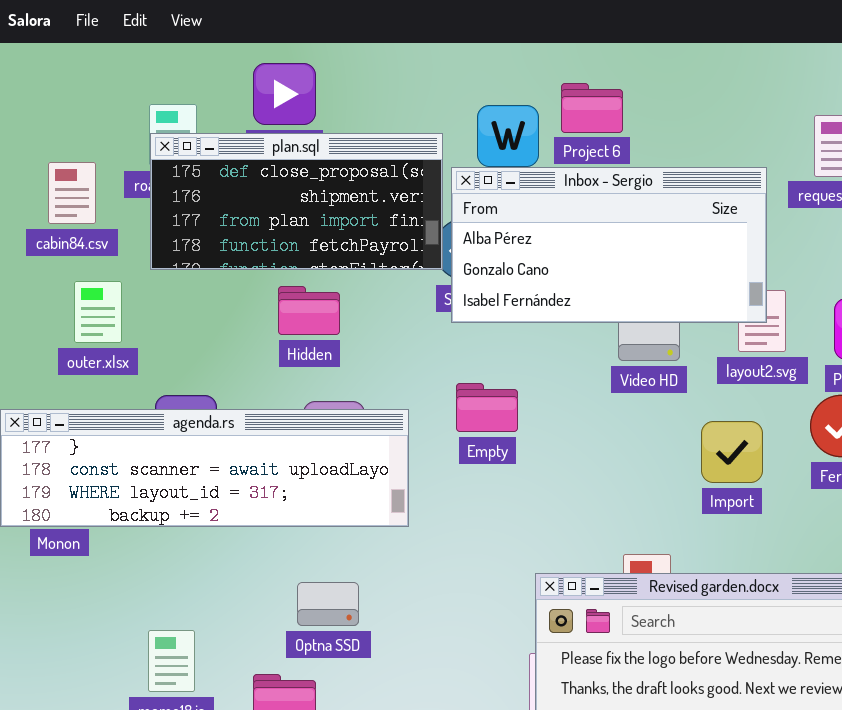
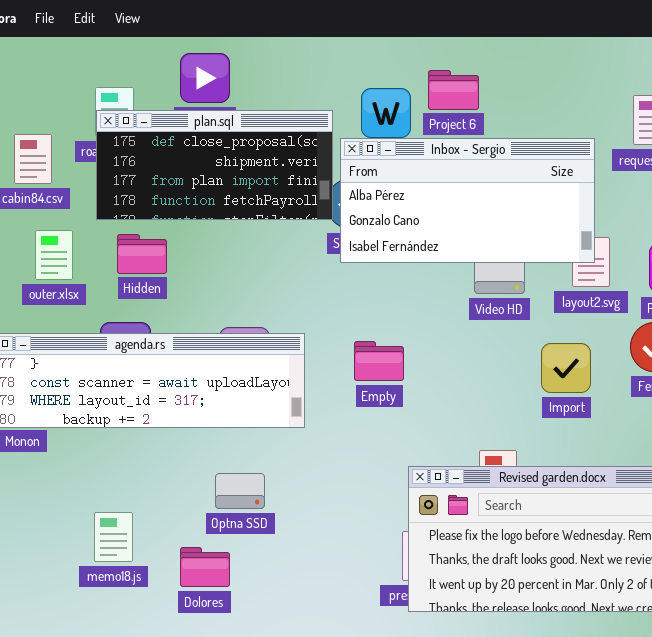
Hidden: [278,286,340,335] -> [117,234,167,274], moved
Empty: [456,383,518,432] -> [354,341,404,381], moved

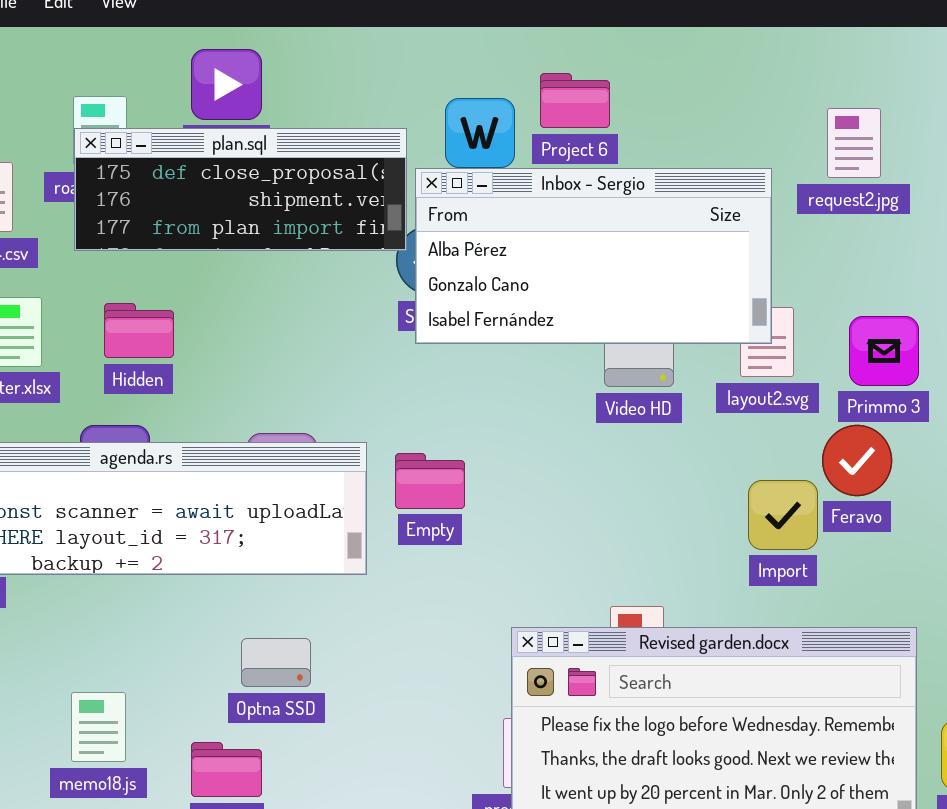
plan.sql: [96,110,333,220] -> [74,128,407,251], resized
Empty: [354,341,404,381] -> [395,453,465,509], moved
Import: [541,343,591,393] -> [748,480,818,550], moved

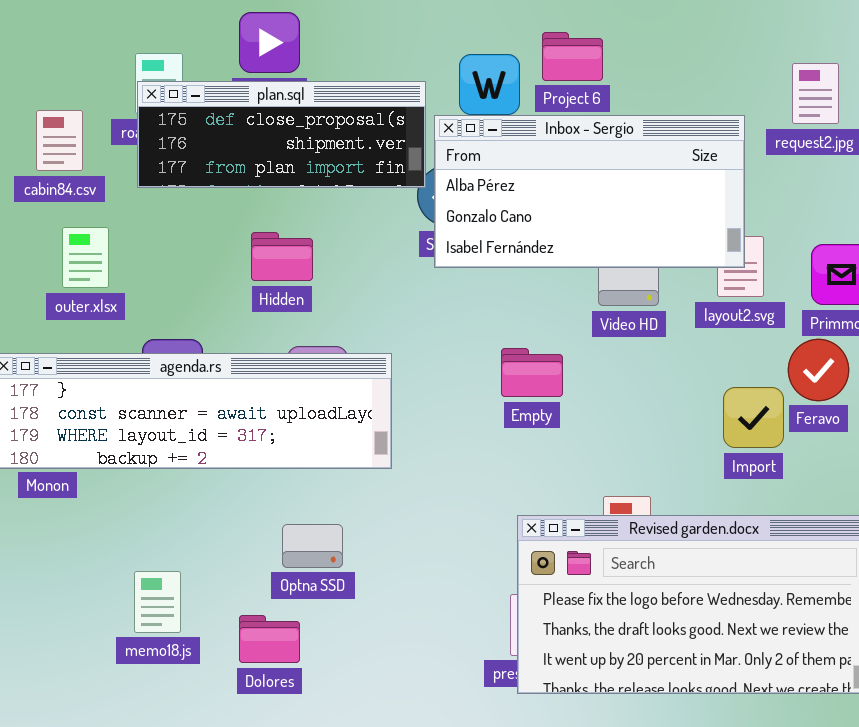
Hidden: [104,303,174,358] -> [251,232,313,281], moved
Empty: [395,453,465,509] -> [501,348,563,397], moved

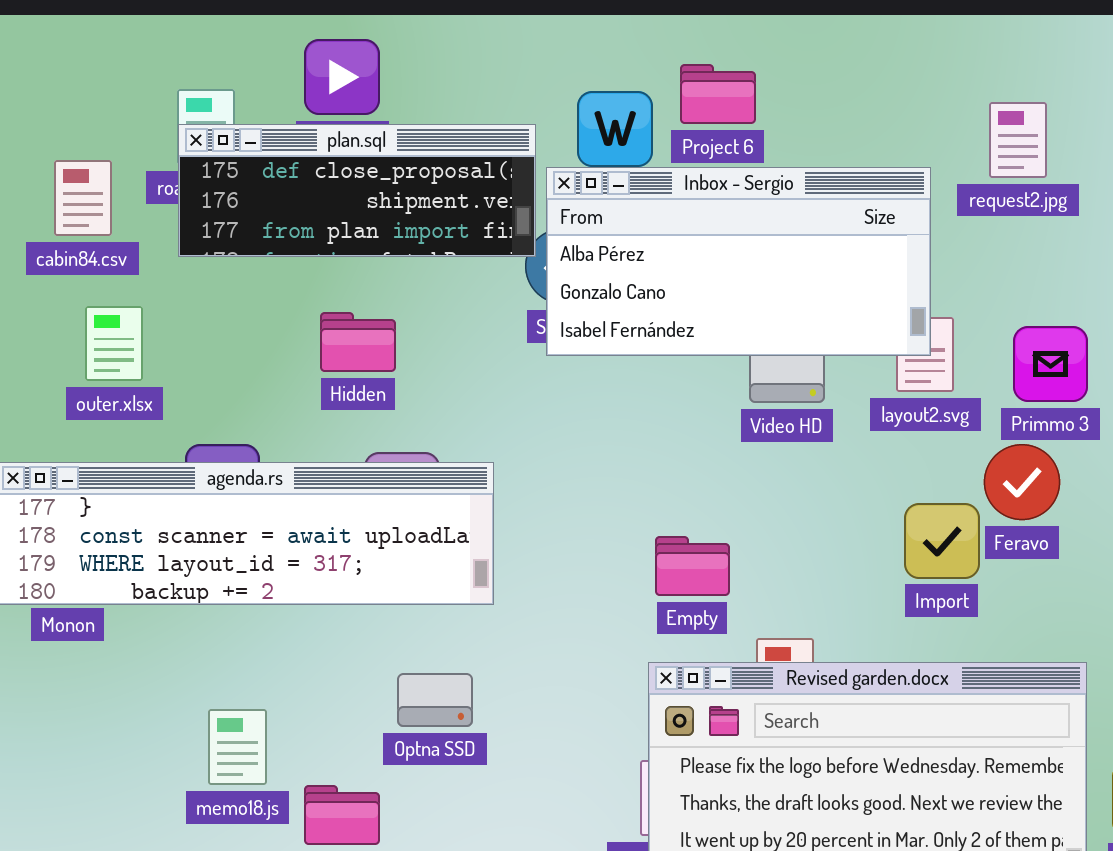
Empty: [501,348,563,397] -> [655,536,730,596], moved
Optna SSD: [282,524,343,568] -> [397,673,473,727], moved
memo18.js: [134,571,181,633] -> [208,709,267,785], moved

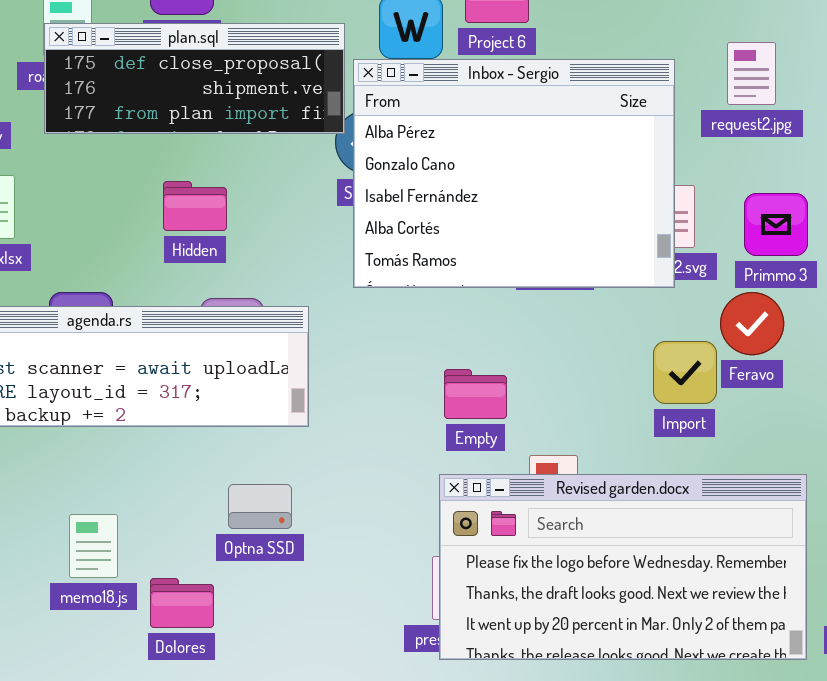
request2.jpg: [989,102,1047,178] -> [727,42,776,105], moved
Inbox - Sergio: [546,167,931,356] -> [353,59,675,288], resized

